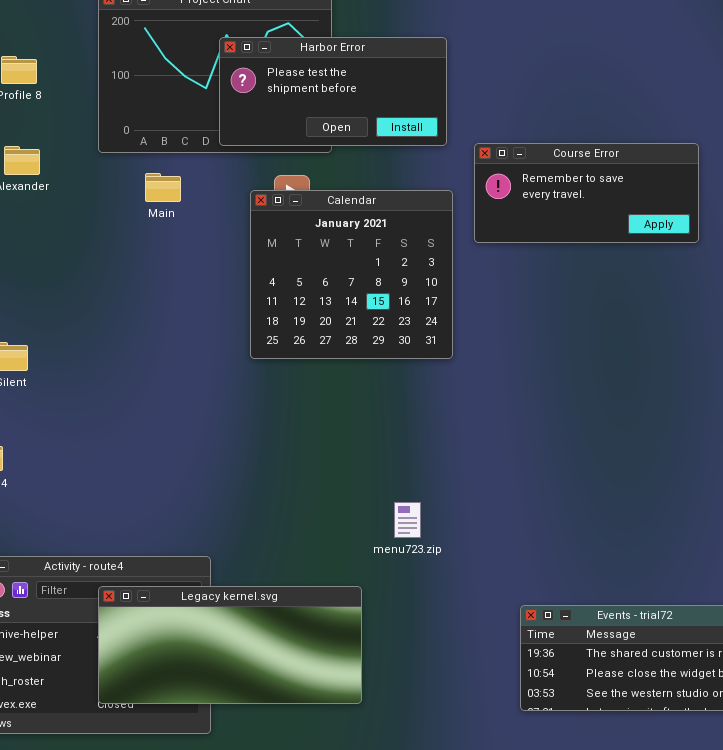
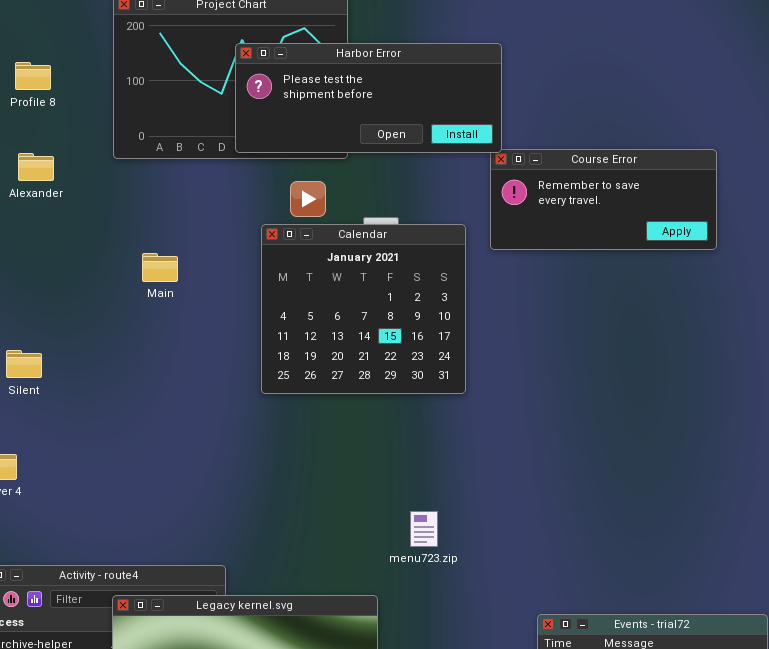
Harbor Error: [219,37,447,146] -> [235,43,502,153], resized
Main: [145,173,181,202] -> [142,253,178,282], moved
Calendar: [250,190,453,359] -> [261,224,466,394], moved

